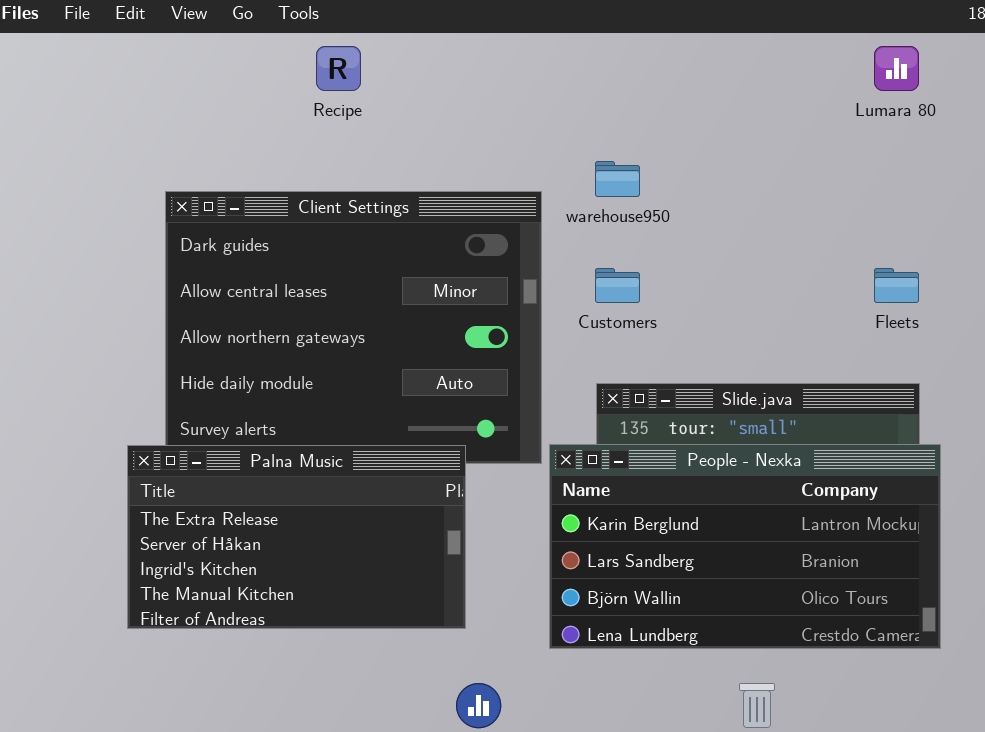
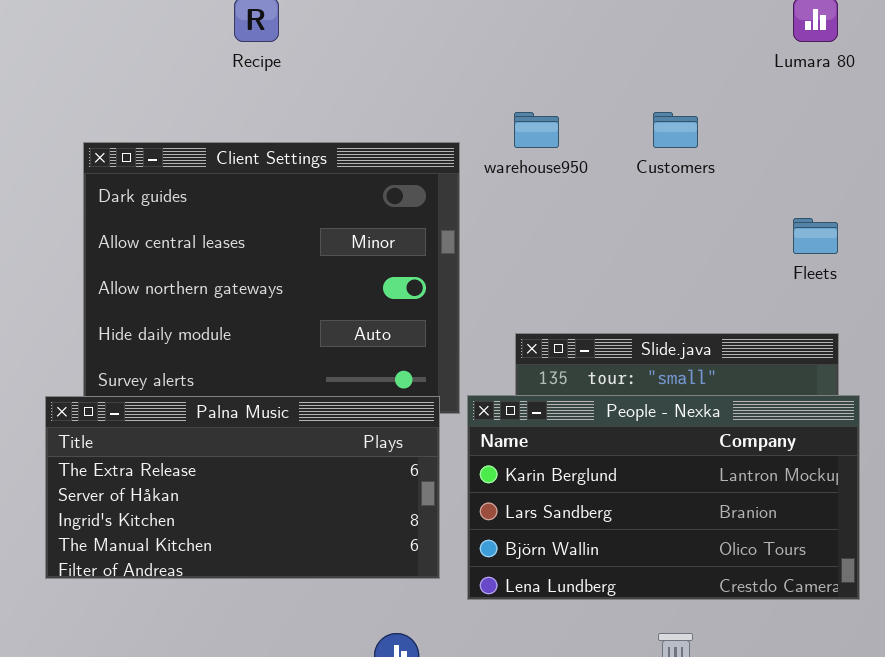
Customers: [595,268,640,303] -> [653,112,698,148], moved
Palna Music: [127,445,466,629] -> [45,396,440,579], resized

